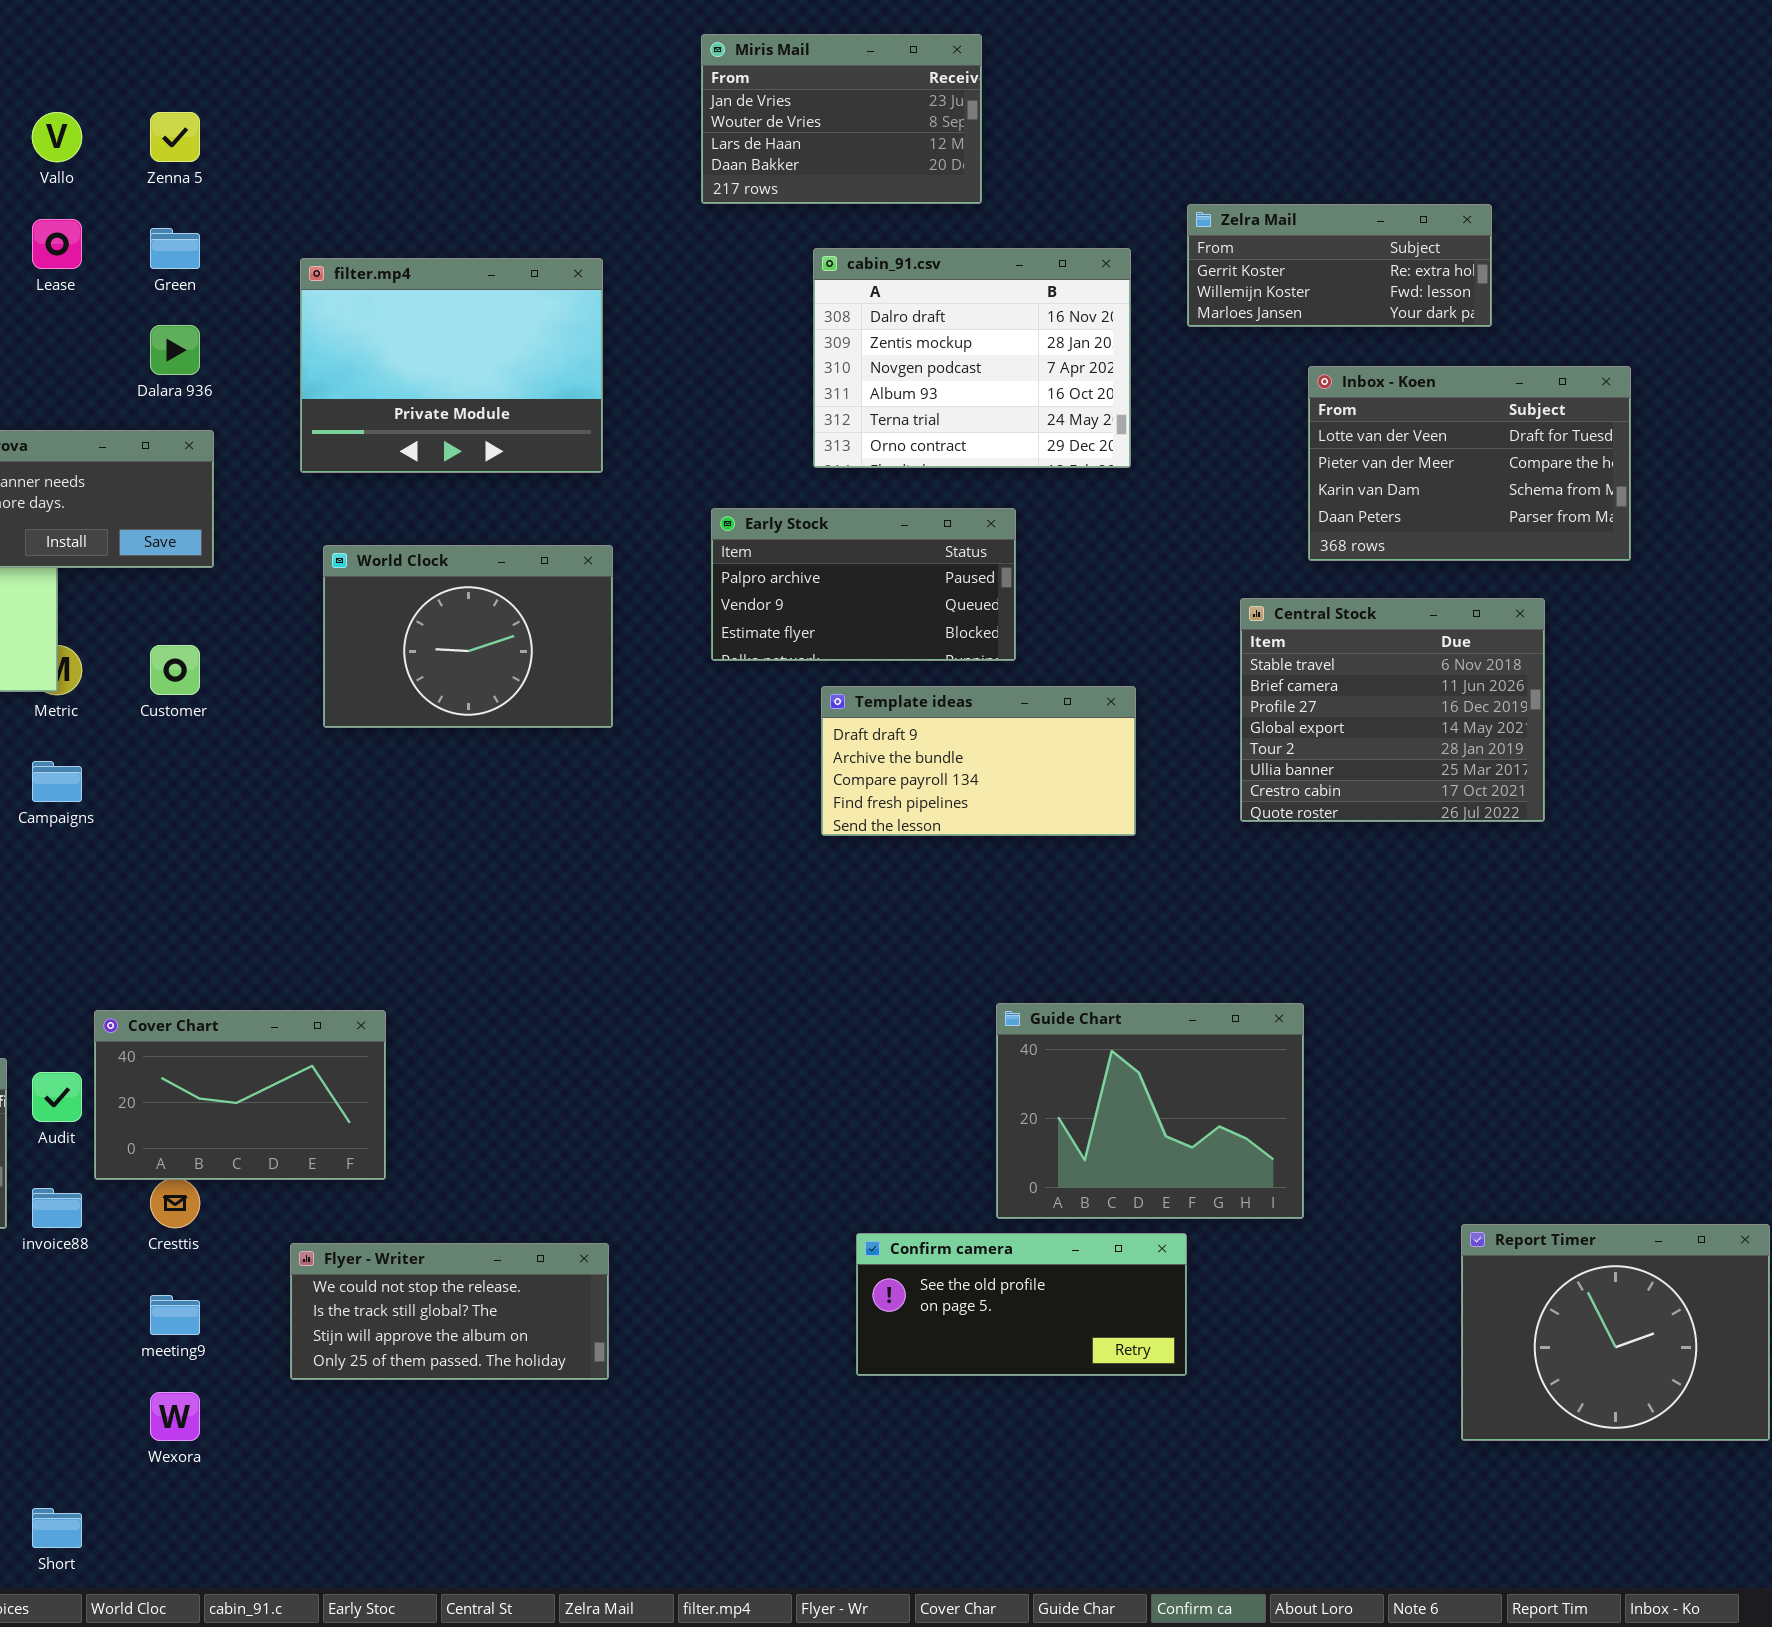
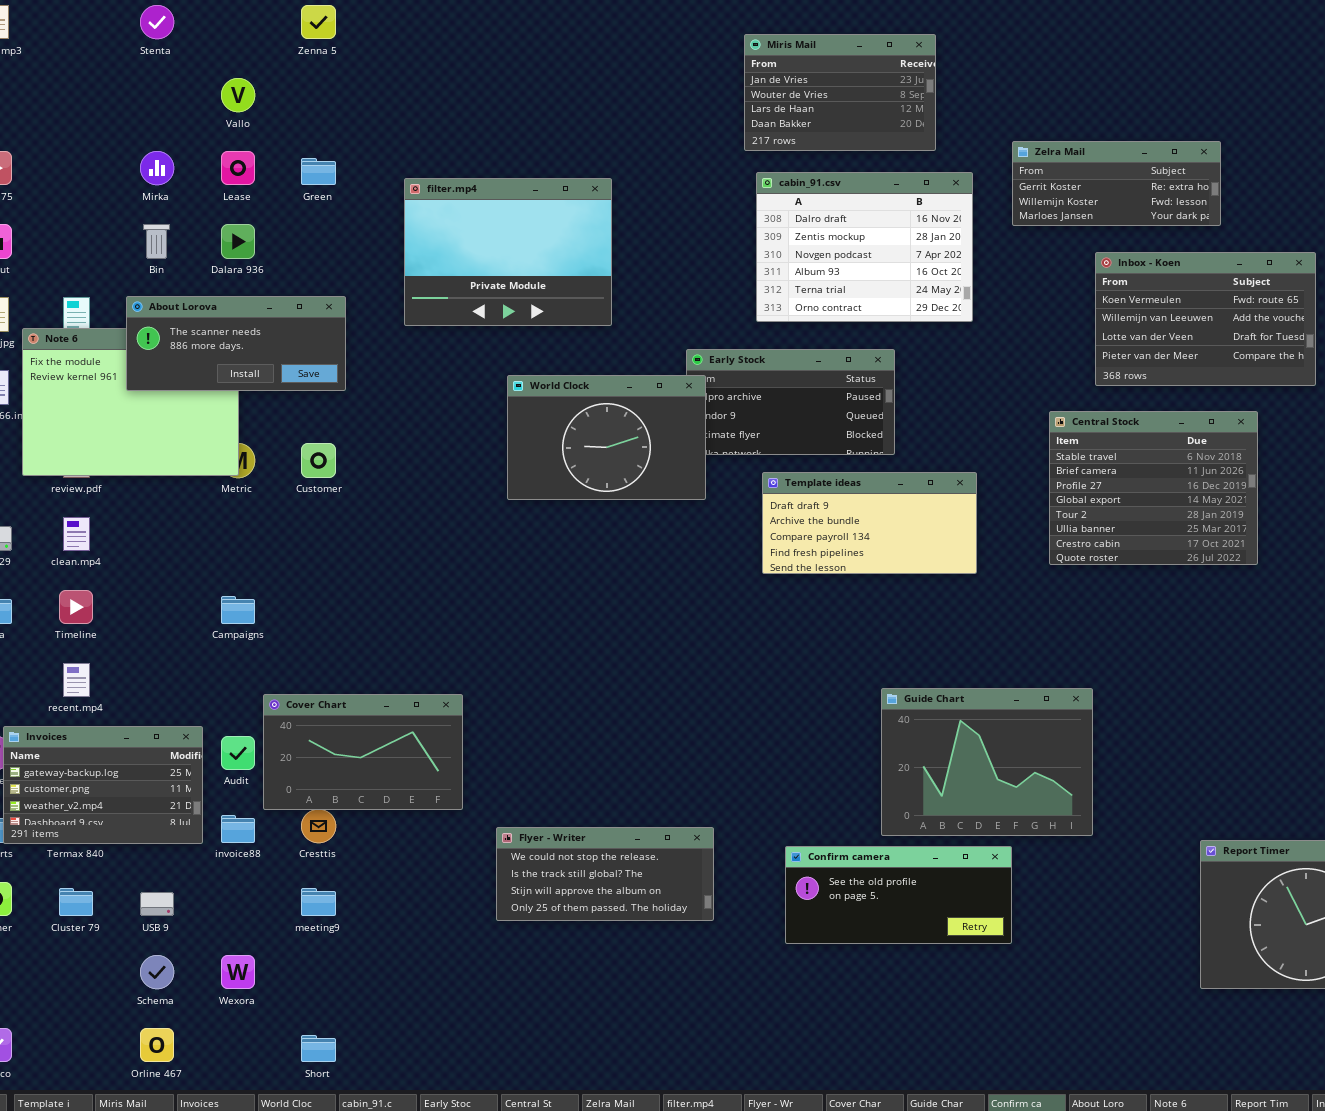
Miris Mail: [701,34,982,204] -> [744,34,936,151], moved
Zenna 5: [150,112,200,162] -> [301,5,336,39], moved
Dalara 936: [150,325,200,375] -> [221,224,255,259], moved
Inbox - Koen: [1308,366,1631,561] -> [1095,252,1316,386], scrolled up 2 rows
World Clock: [323,545,613,728] -> [507,375,706,500], moved
Campaigns: [32,761,82,802] -> [221,596,255,624], moved
Flyer - Writer: [290,1243,609,1380] -> [496,827,714,921], moved
Wexora: [150,1392,200,1441] -> [221,955,255,989], moved
Short: [32,1508,82,1548] -> [301,1035,336,1062], moved

